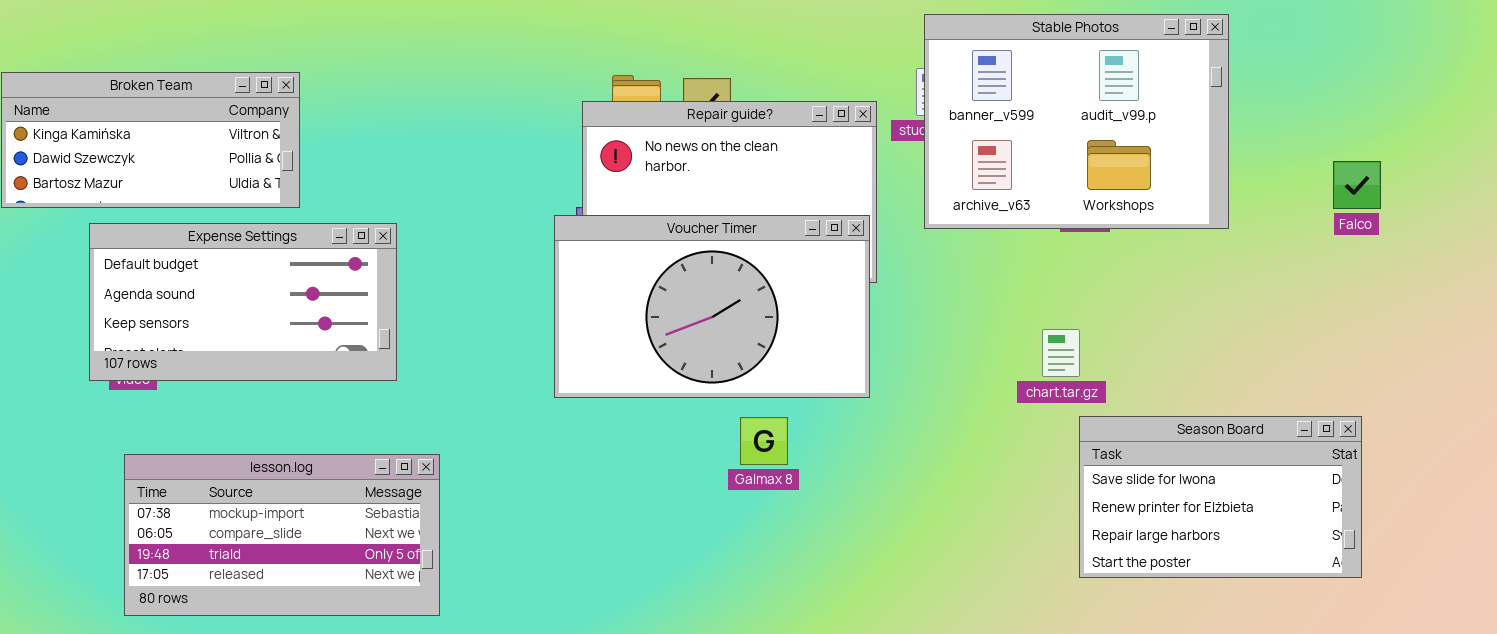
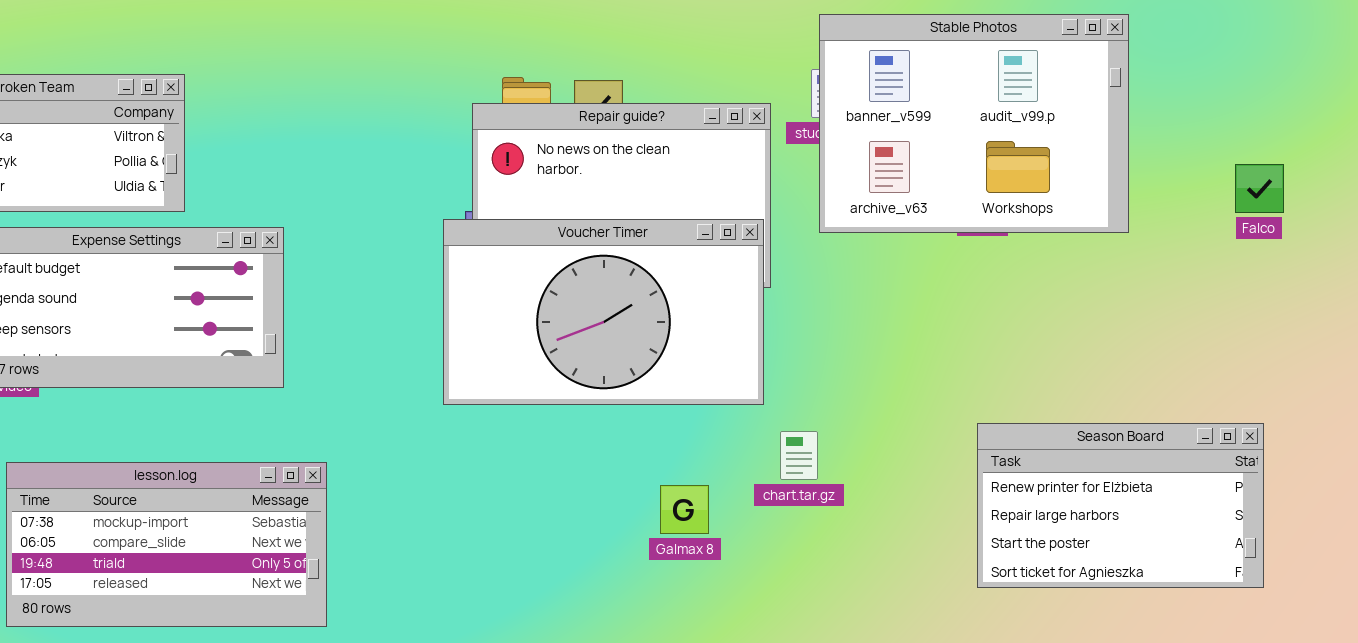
chart.tar.gz: [1042,329,1080,377] -> [780,431,818,480], moved
Season Board: [1079,416,1362,578] -> [977,423,1264,588], scrolled down 1 row
Galmax 8: [740,417,788,465] -> [660,485,709,534], moved

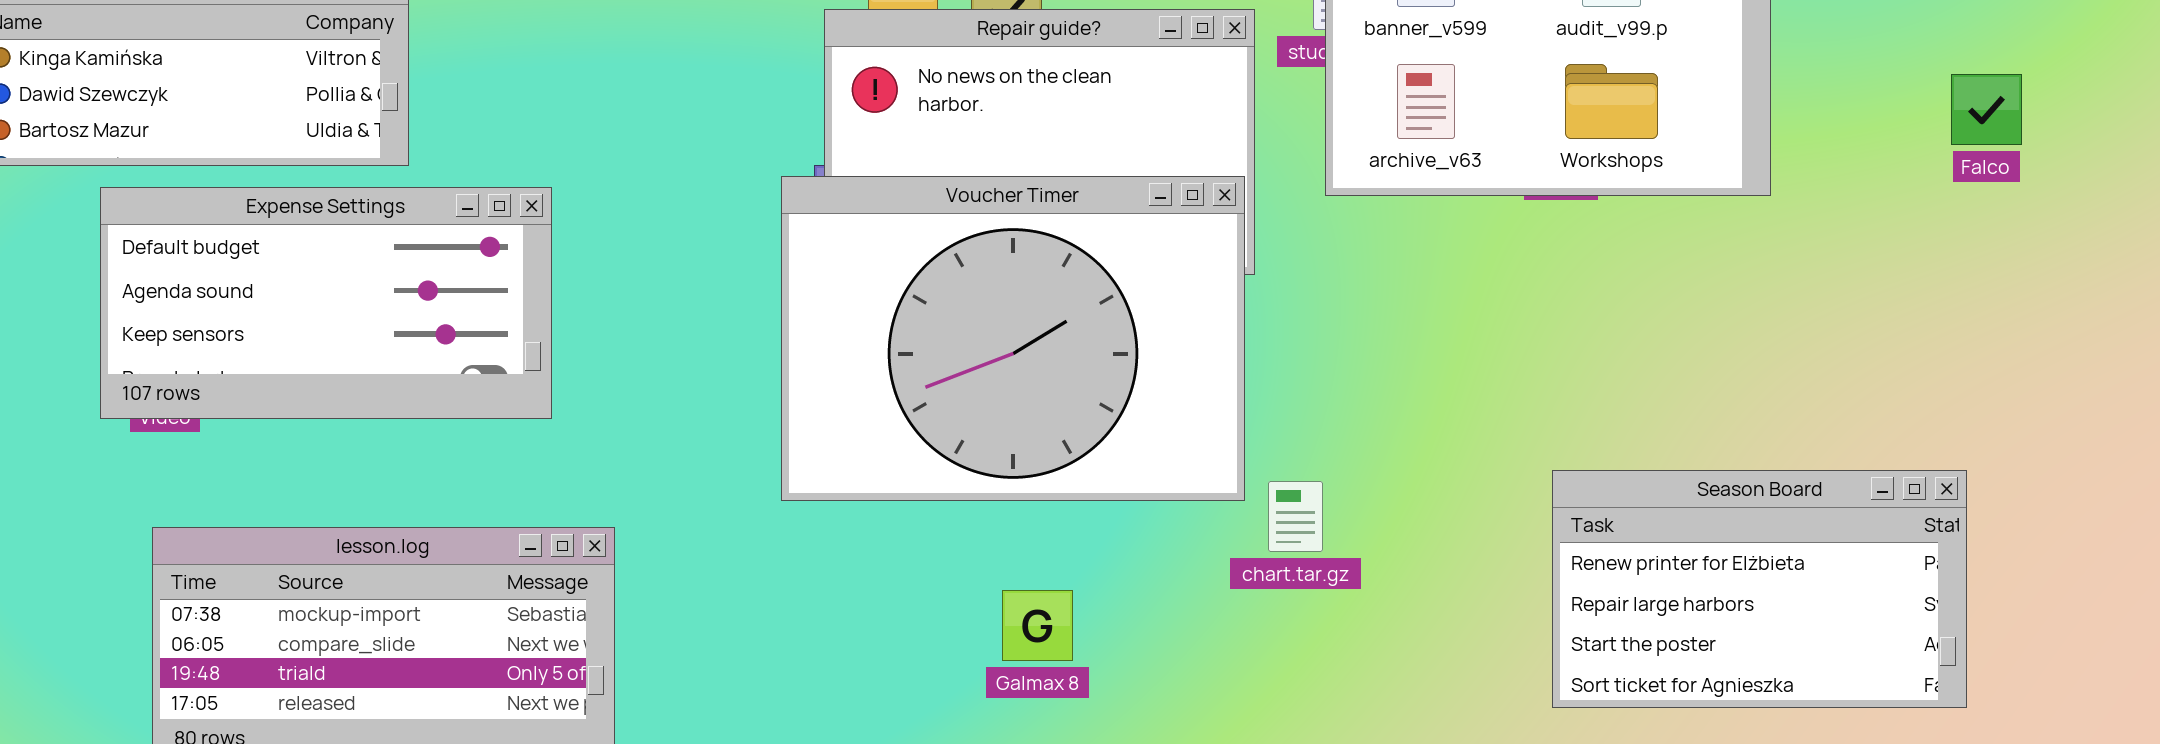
Falco: [1235,164,1284,213] -> [1951,74,2022,145], moved
Voucher Timer: [443,219,764,405] -> [781,176,1245,501], resized
Galmax 8: [660,485,709,534] -> [1002,590,1073,661], moved

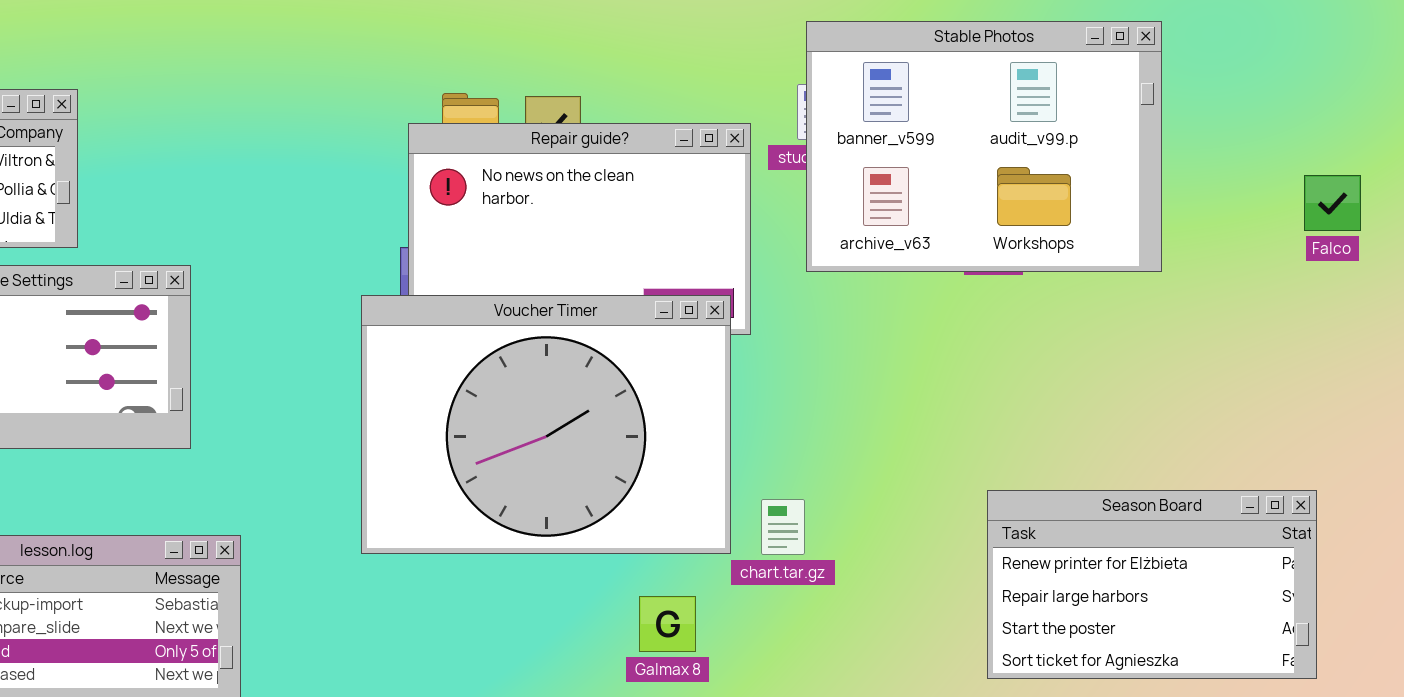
Voucher Timer: [781,176,1245,501] -> [361,295,731,554], moved
Galmax 8: [1002,590,1073,661] -> [639,596,696,652], moved

